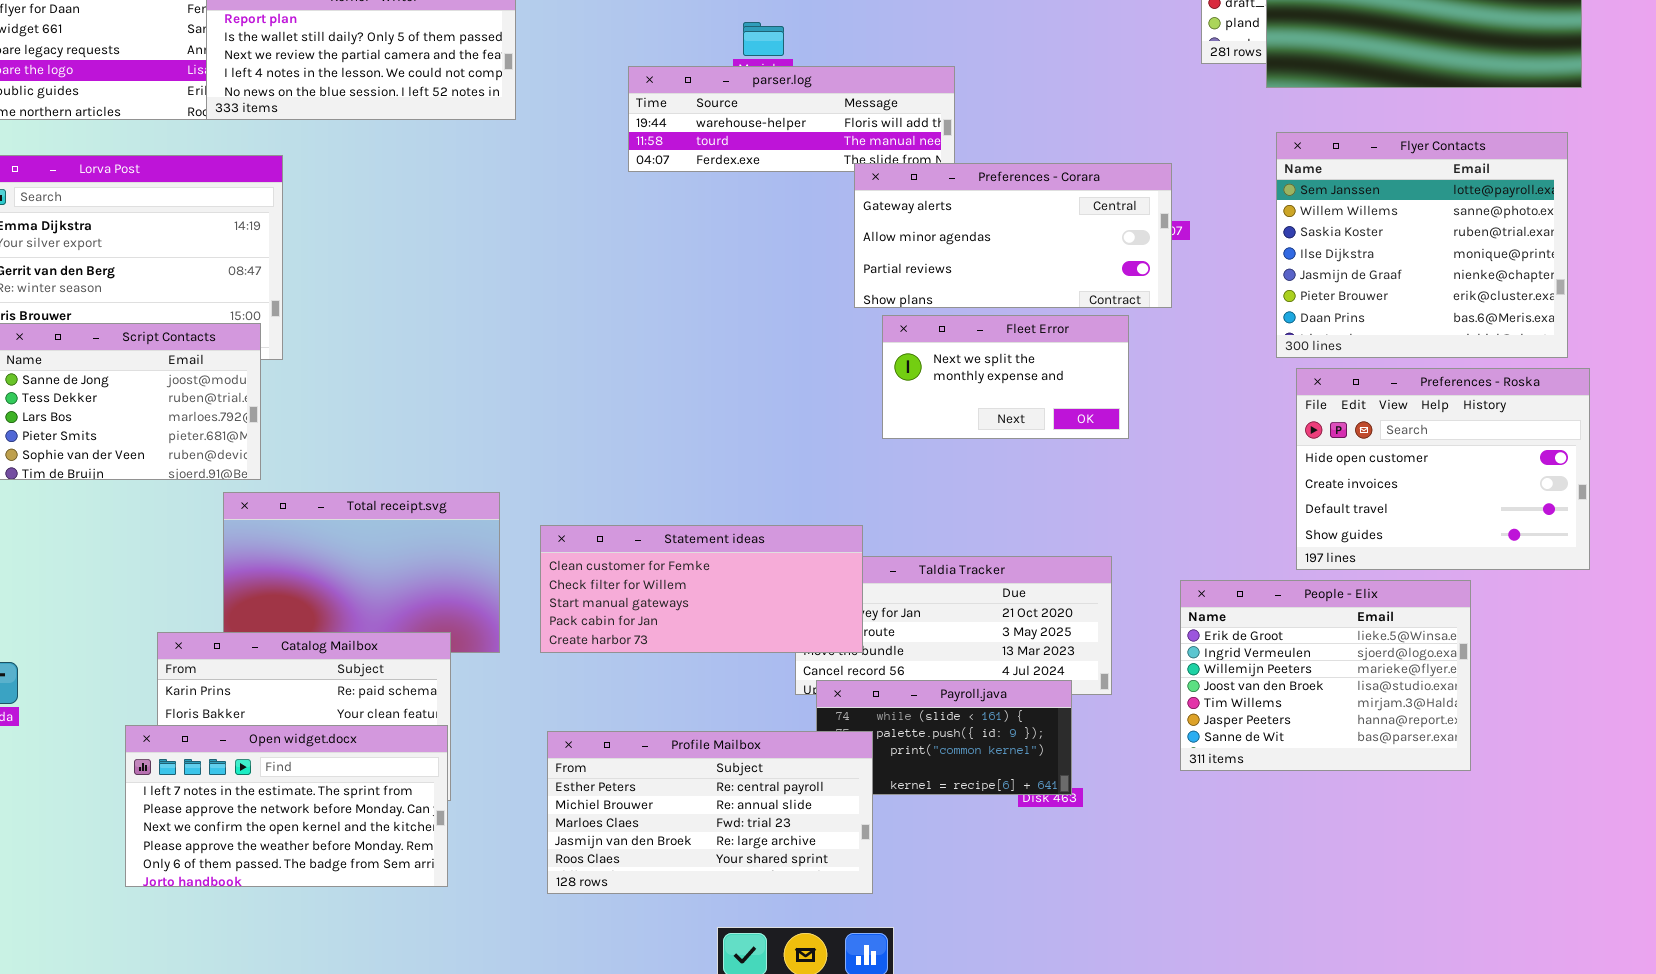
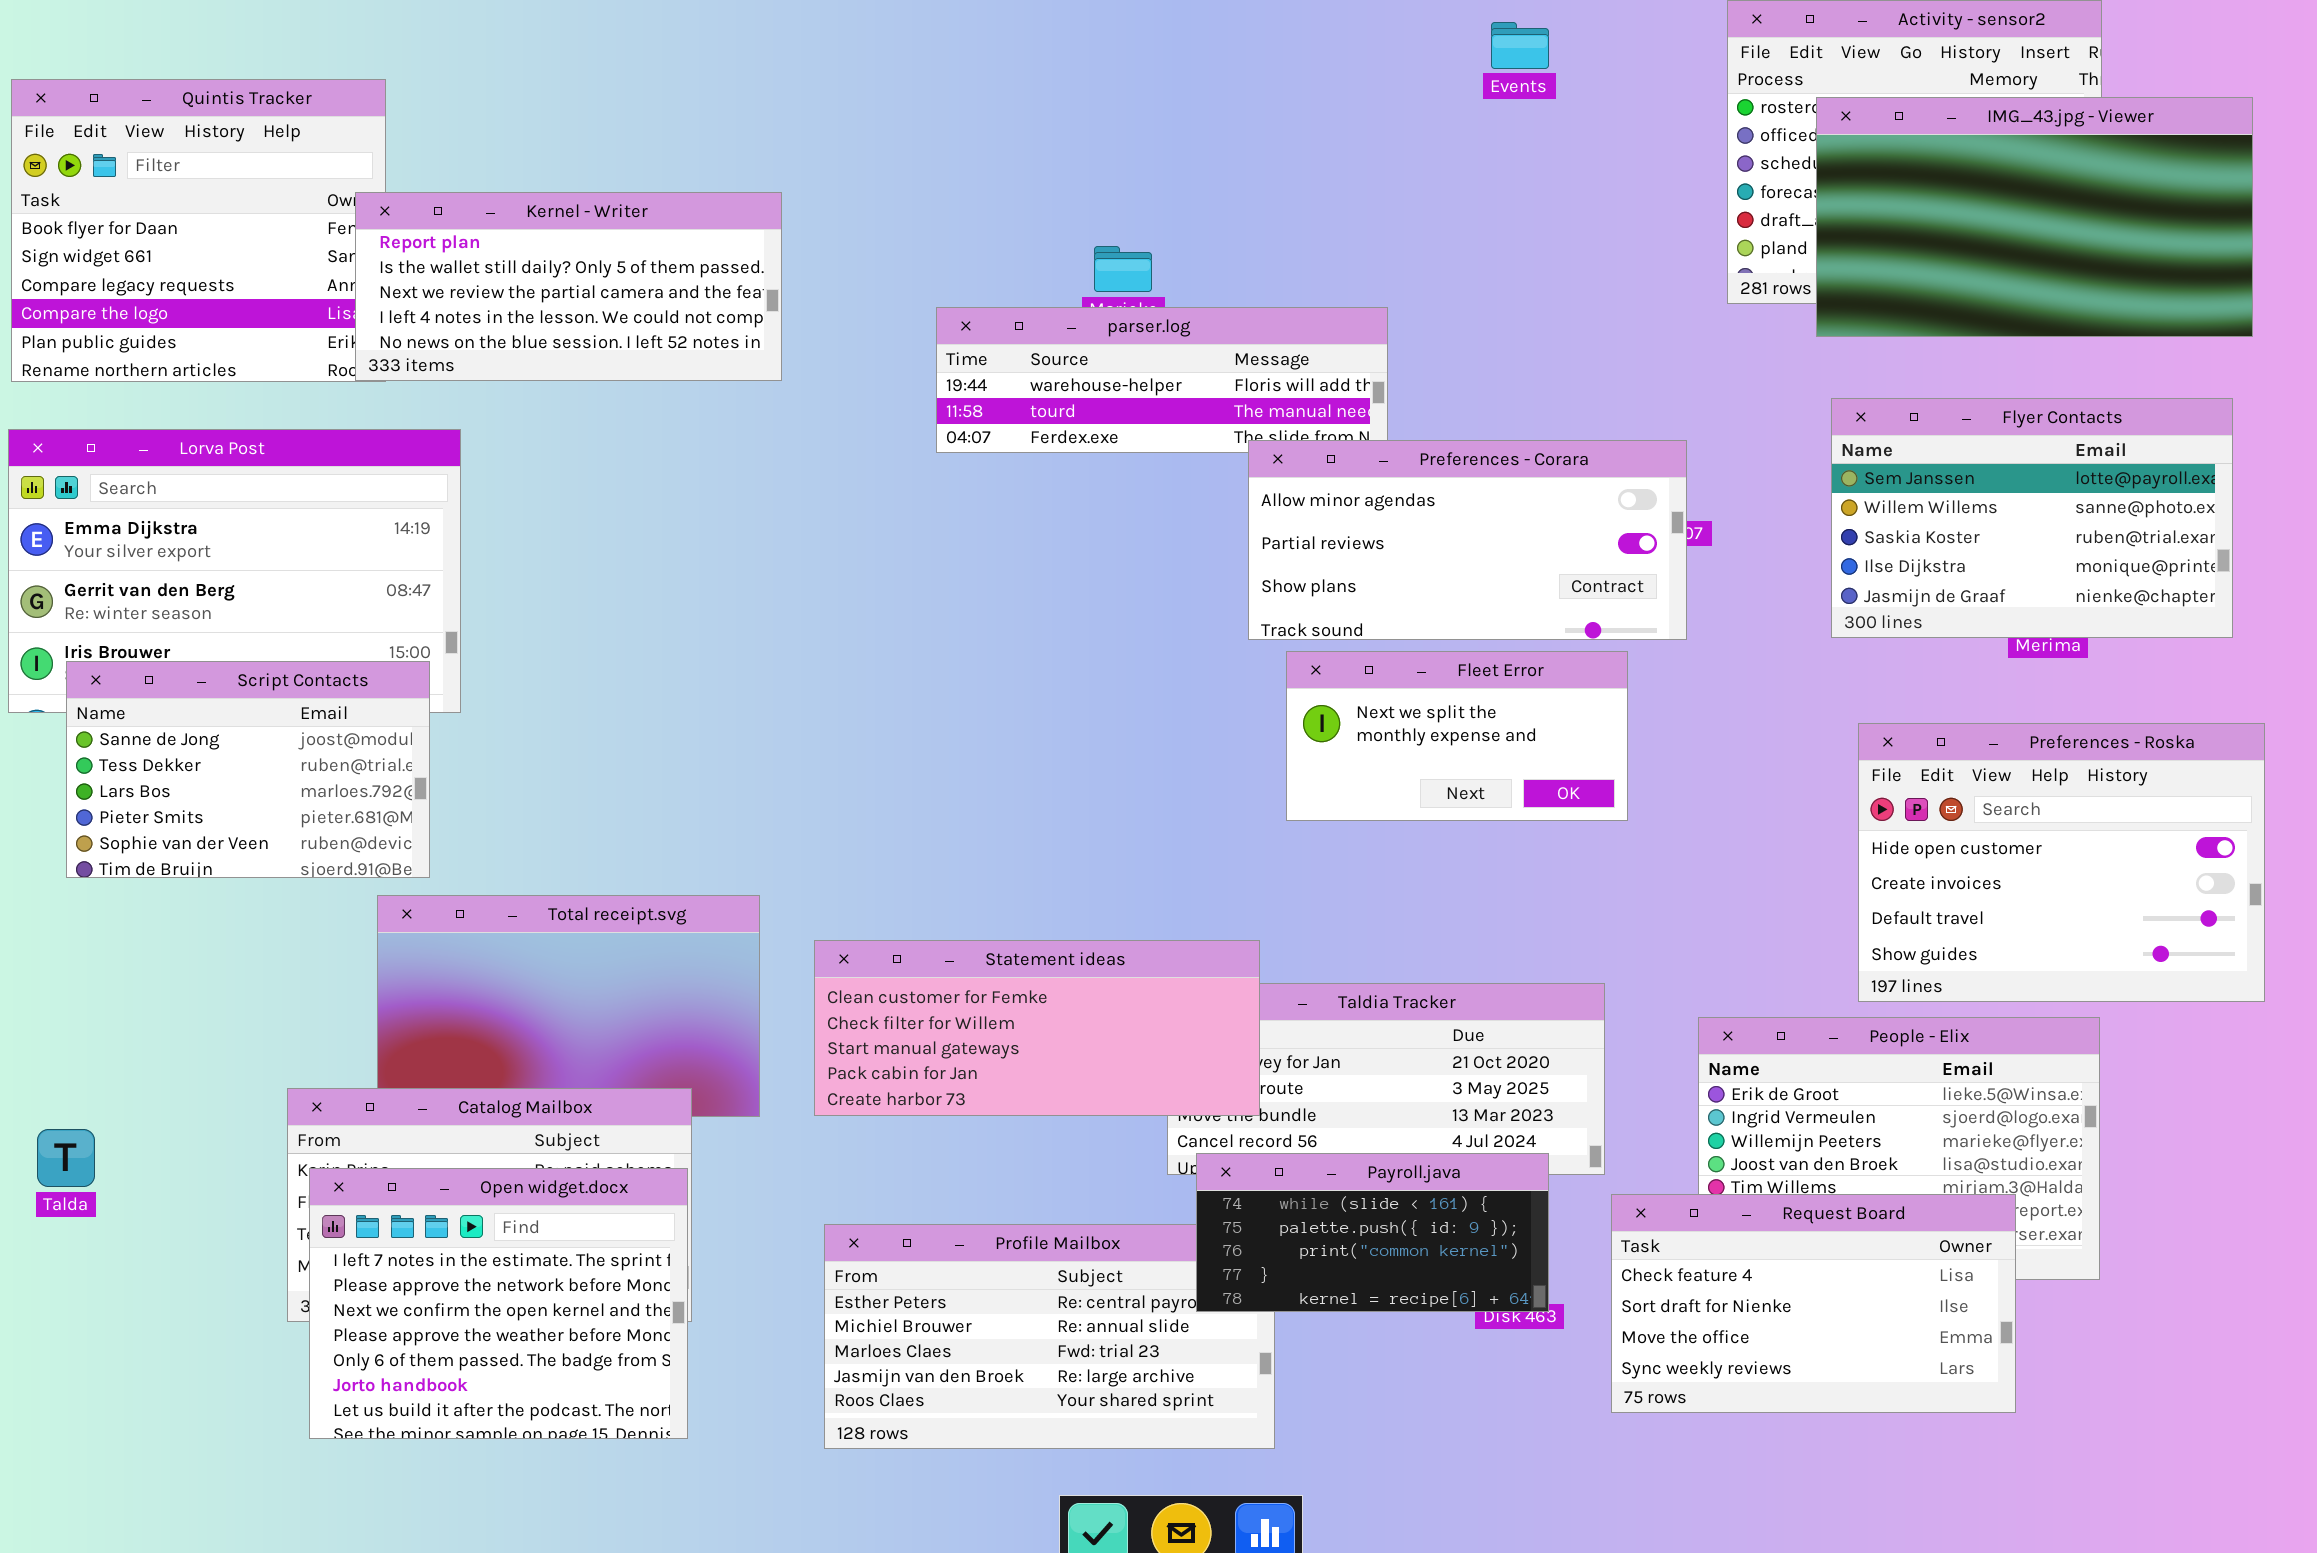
Flyer Contacts: [1276,132,1568,358] -> [1831,398,2233,638], resized
Preferences - Corara: [854,163,1172,308] -> [1248,440,1687,640], scrolled down 1 row
Payroll.java: [816,680,1072,795] -> [1196,1153,1549,1312], raised
Request Board: none -> [1611,1194,2016,1413], opened
Open widget.docx: [125,725,448,887] -> [309,1168,688,1439], resized

